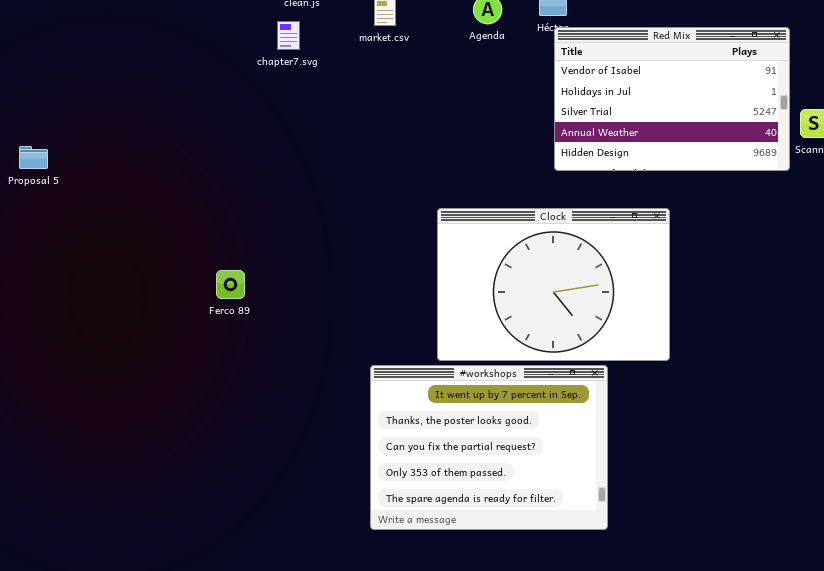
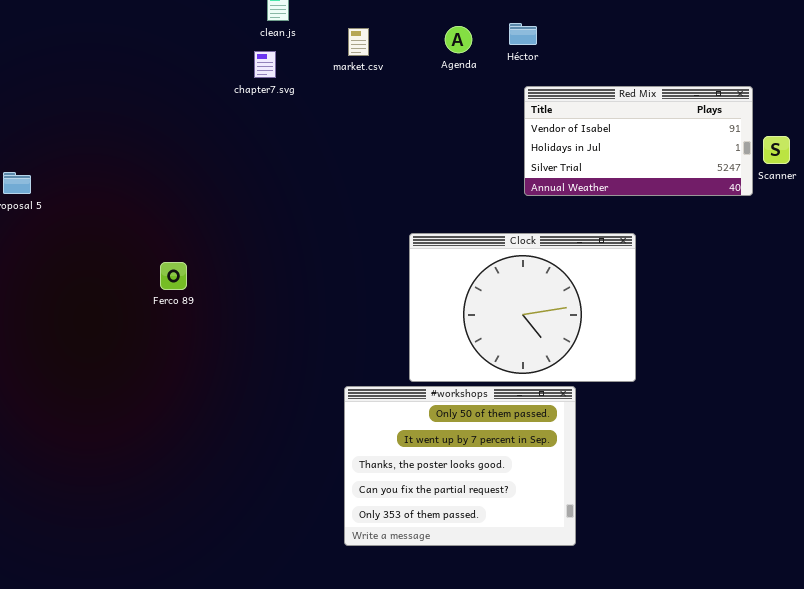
Red Mix: [554,27,790,171] -> [524,86,753,196], resized
Ferco 89: [216,270,245,299] -> [160,262,187,290], moved
#workshops: [370,365,608,530] -> [344,386,576,546], scrolled up 1 row

